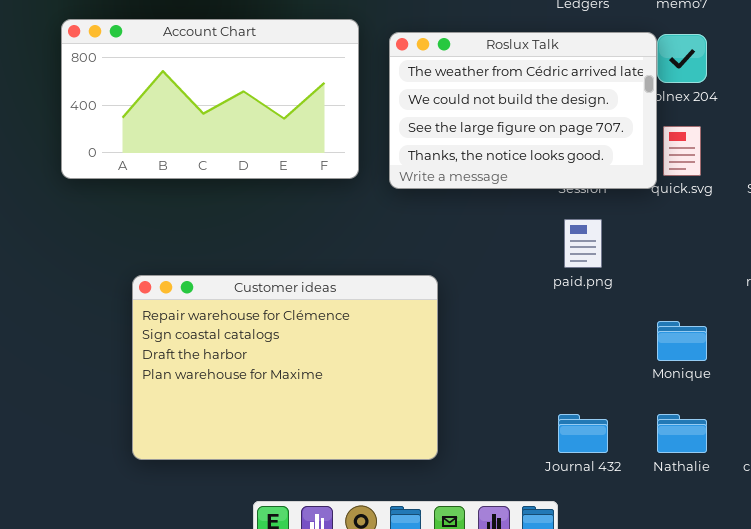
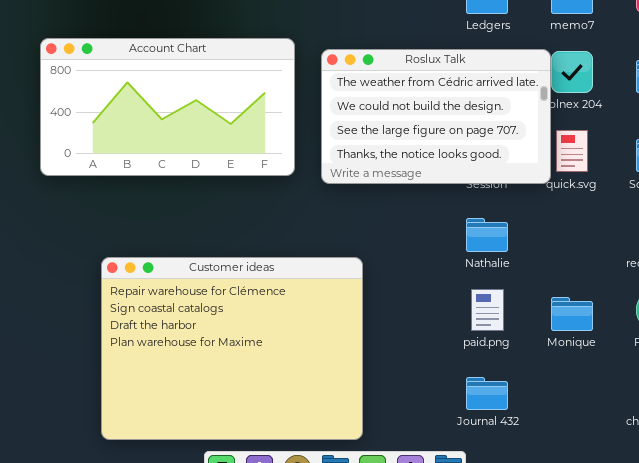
paid.png: [564,219,602,268] -> [471,289,504,331], moved
Customer ideas: [132,275,438,460] -> [101,257,363,440], resized
Nathalie: [657,414,707,453] -> [466,218,508,252], moved

